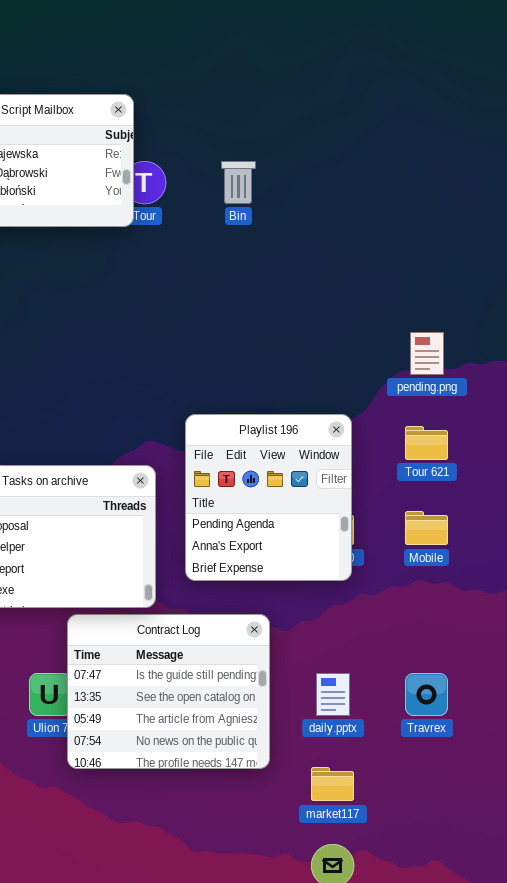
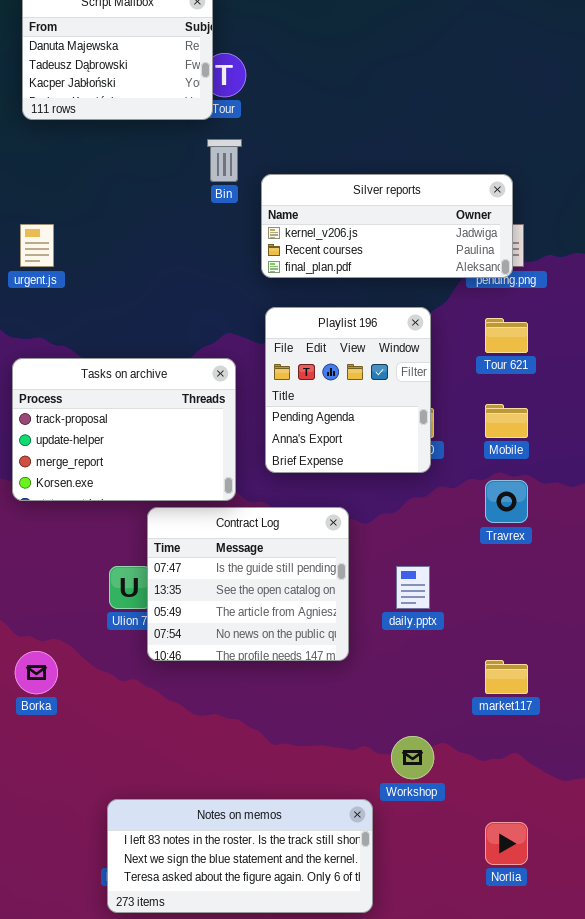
Bin: [221,161,256,204] -> [207,139,242,182], moved
Silver reports: none -> [261,174,513,278], opened
Travrex: [405,673,448,716] -> [485,480,528,523], moved
market117: [311,767,354,801] -> [485,660,528,694], moved

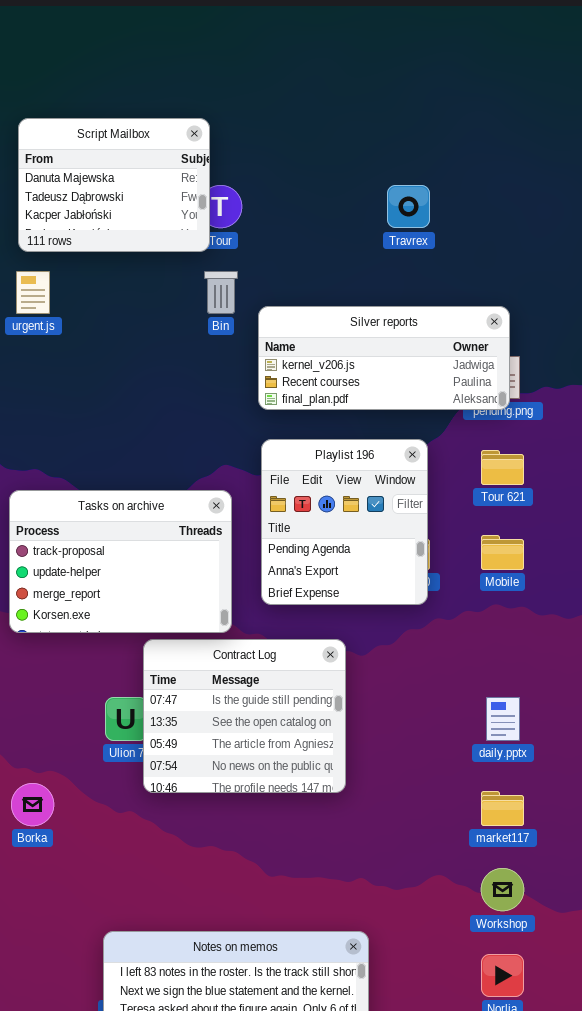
urgent.js: [20,224,54,267] -> [16,271,50,314], moved
Travrex: [485,480,528,523] -> [387,185,430,228], moved
daily.pptx: [396,566,430,609] -> [486,697,520,741], moved
Workshop: [391,736,434,779] -> [481,868,524,911], moved

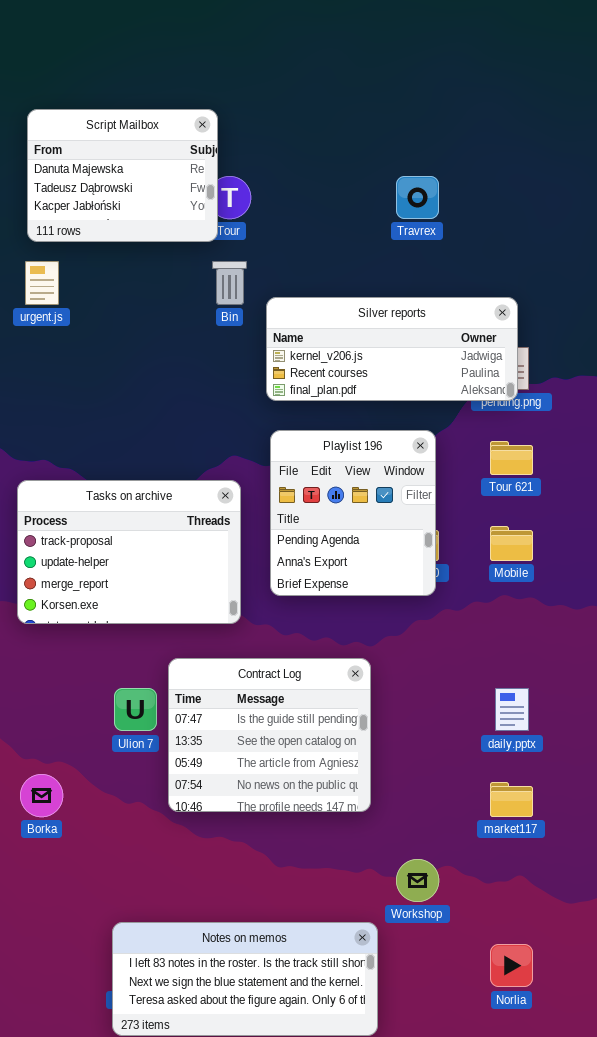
Contract Log: [143,639,346,793] -> [168,658,371,812], moved
Workshop: [481,868,524,911] -> [396,859,439,902], moved

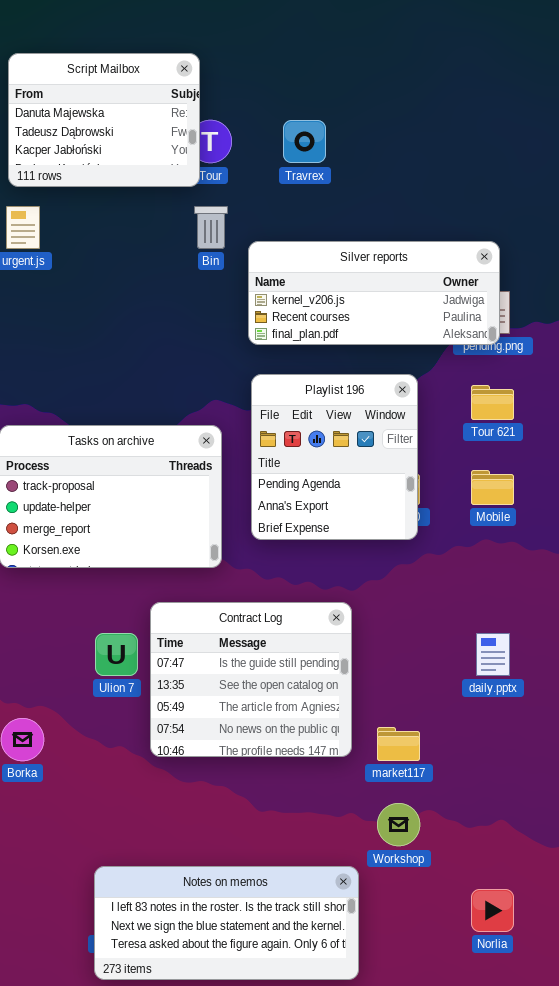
Travrex: [396,176,439,219] -> [283,120,326,163], moved
market117: [490,782,533,817] -> [377,727,420,761], moved

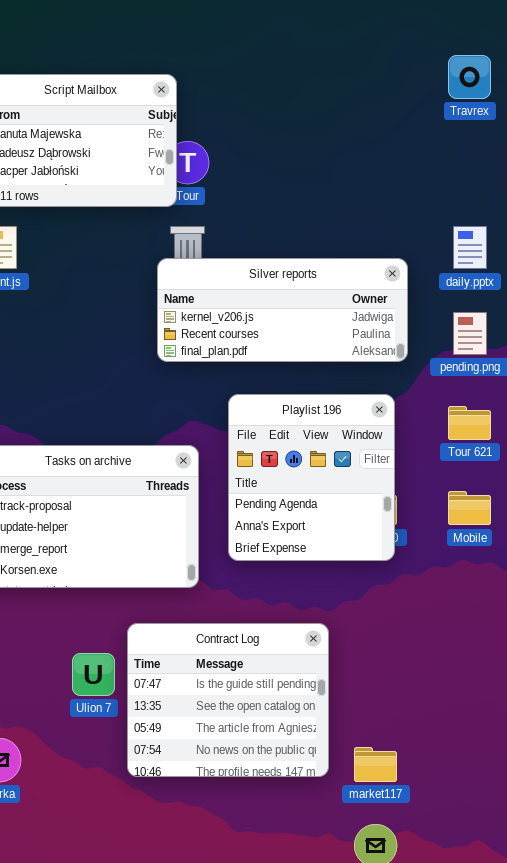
Travrex: [283,120,326,163] -> [448,55,491,99], moved
Silver reports: [248,241,500,345] -> [157,258,408,362], moved
daily.pptx: [476,633,510,676] -> [453,226,487,269], moved

